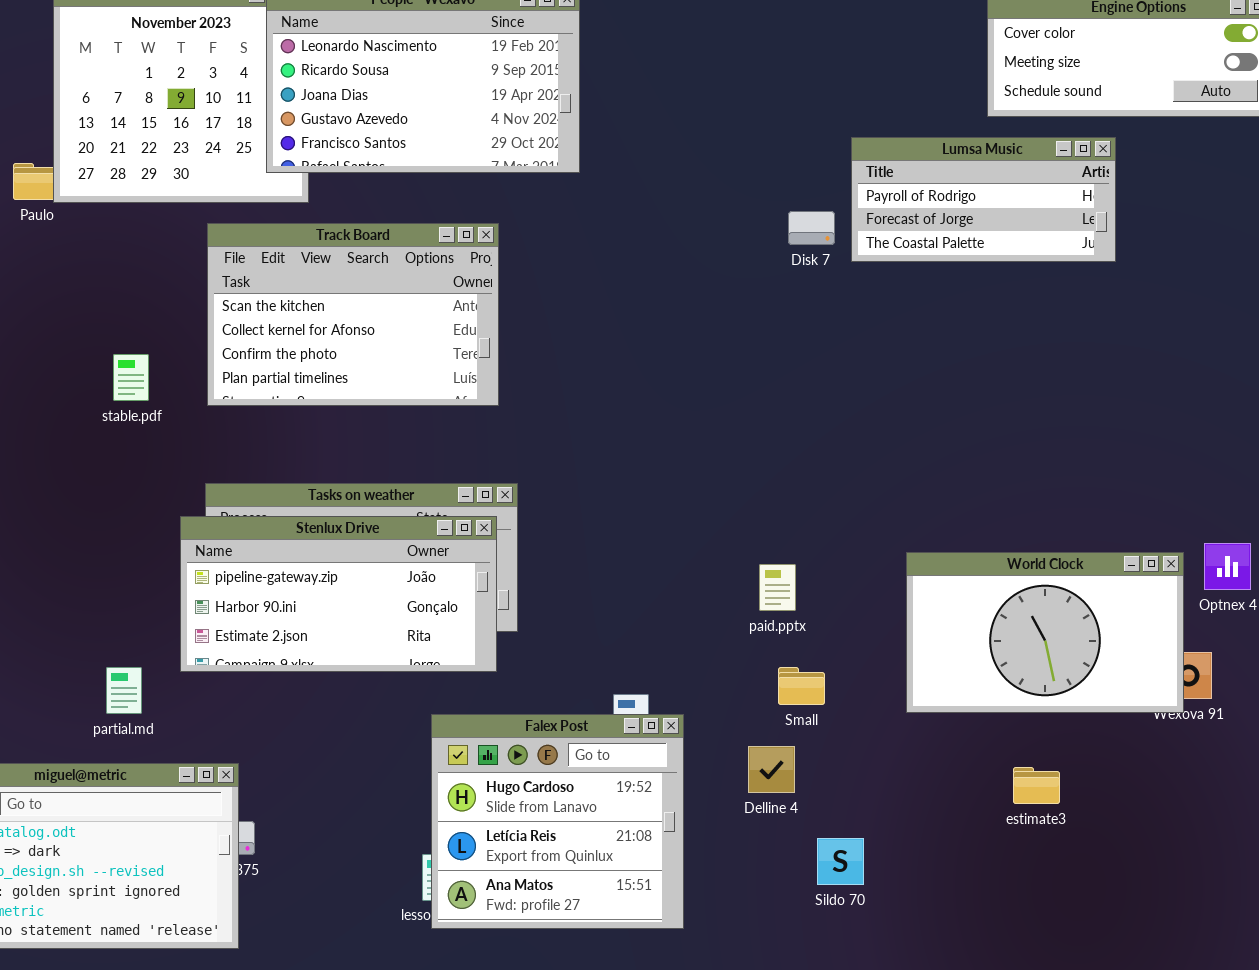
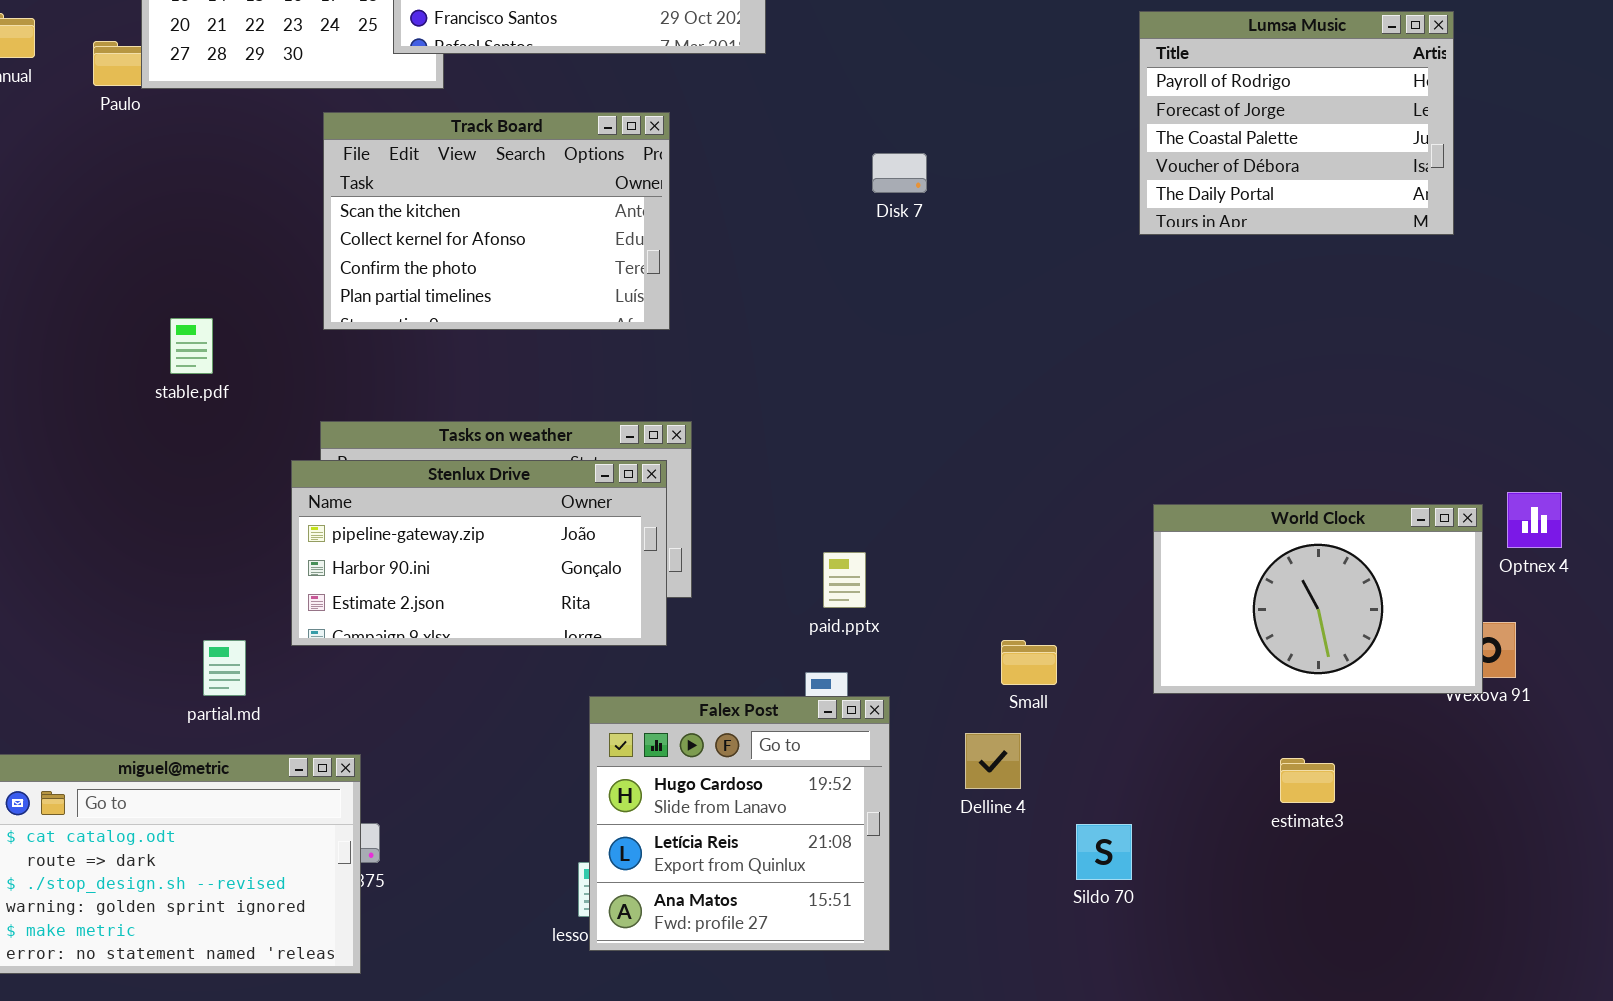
Lumsa Music: [851,137,1116,262] -> [1139,11,1454,235], moved, resized
Disk 7: [788,211,835,245] -> [872,153,927,193], moved
stable.pdf: [113,354,149,401] -> [170,318,213,374], moved
paid.pptx: [759,564,796,611] -> [823,552,866,608], moved
Sildo 70: [817,838,864,885] -> [1076,824,1132,880], moved

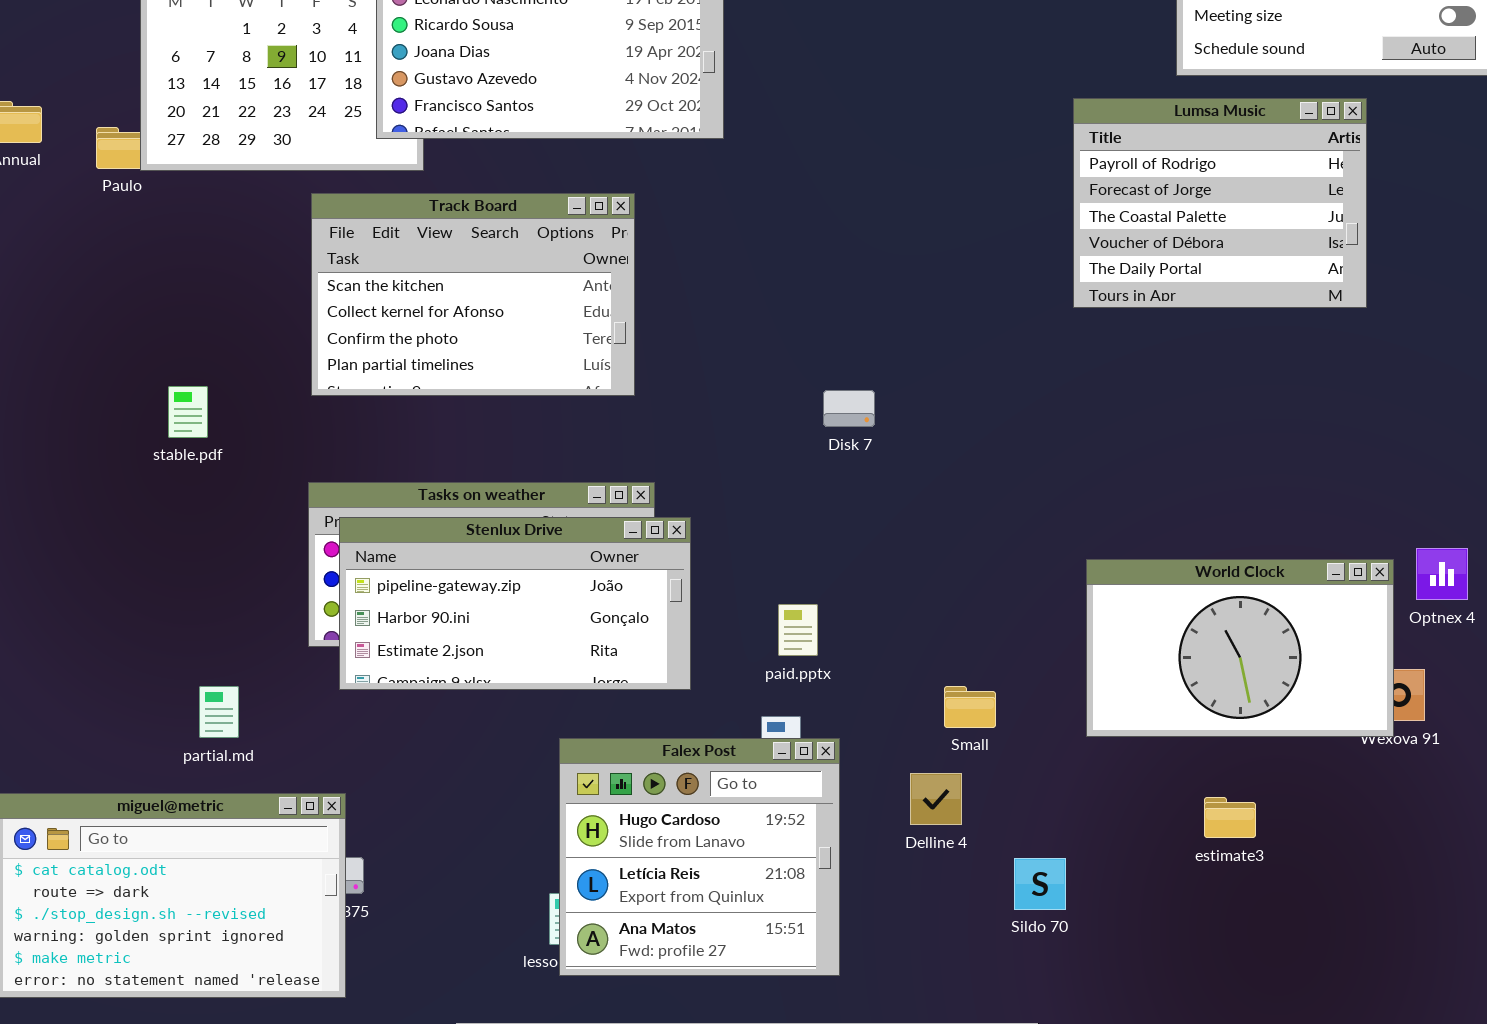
Disk 7: [872,153,927,193] -> [823,390,875,427], moved
Stenlux Drive: [291,460,667,646] -> [339,517,691,690], moved

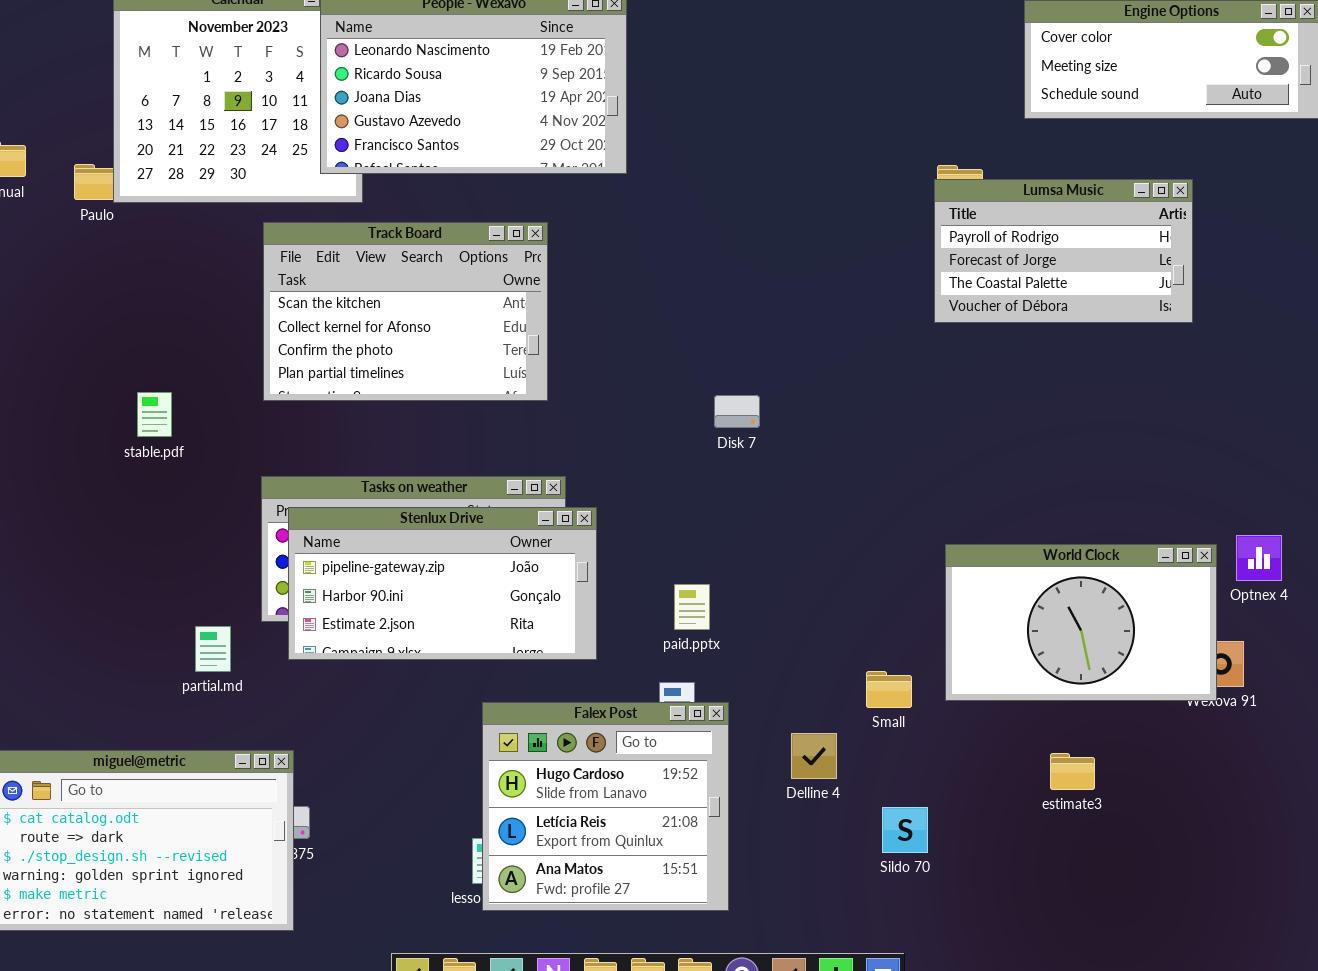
Lumsa Music: [1073,98,1367,308] -> [934,179,1193,323], resized
partial.md: [199,686,239,738] -> [195,626,231,672], moved
Small: [944,686,996,728] -> [866,671,912,708], moved

